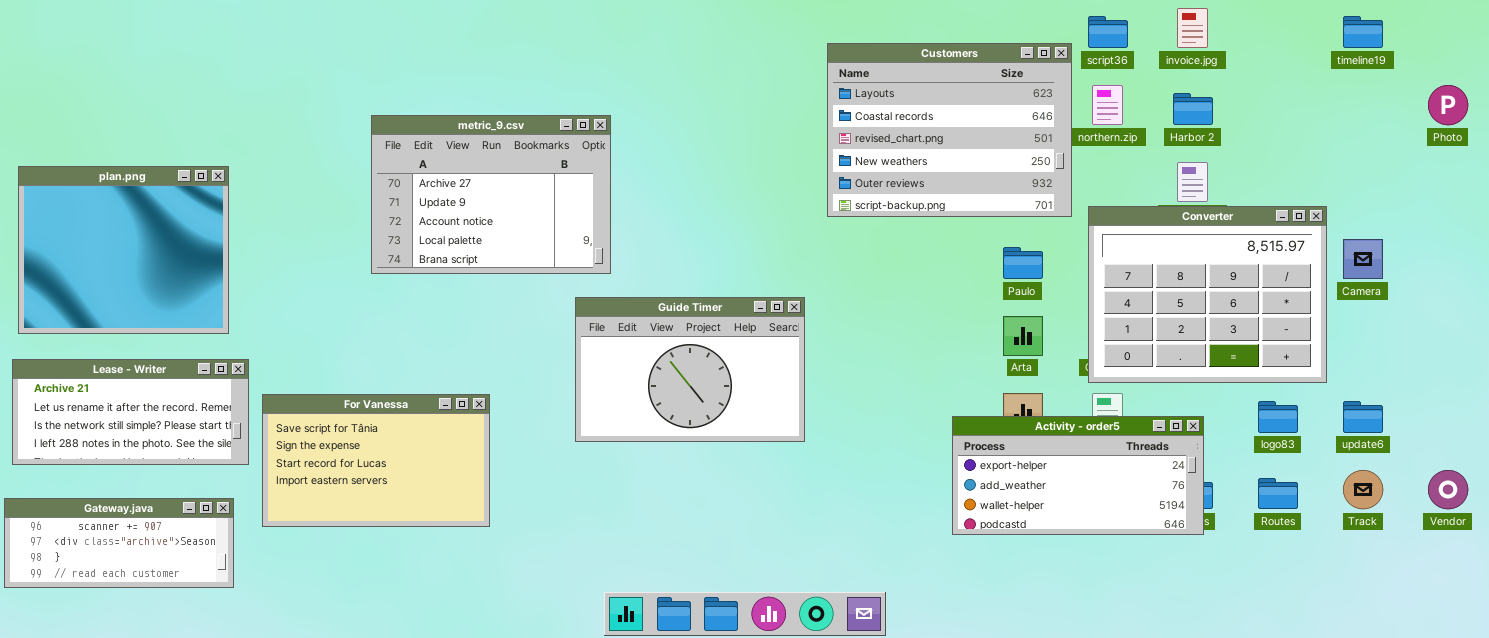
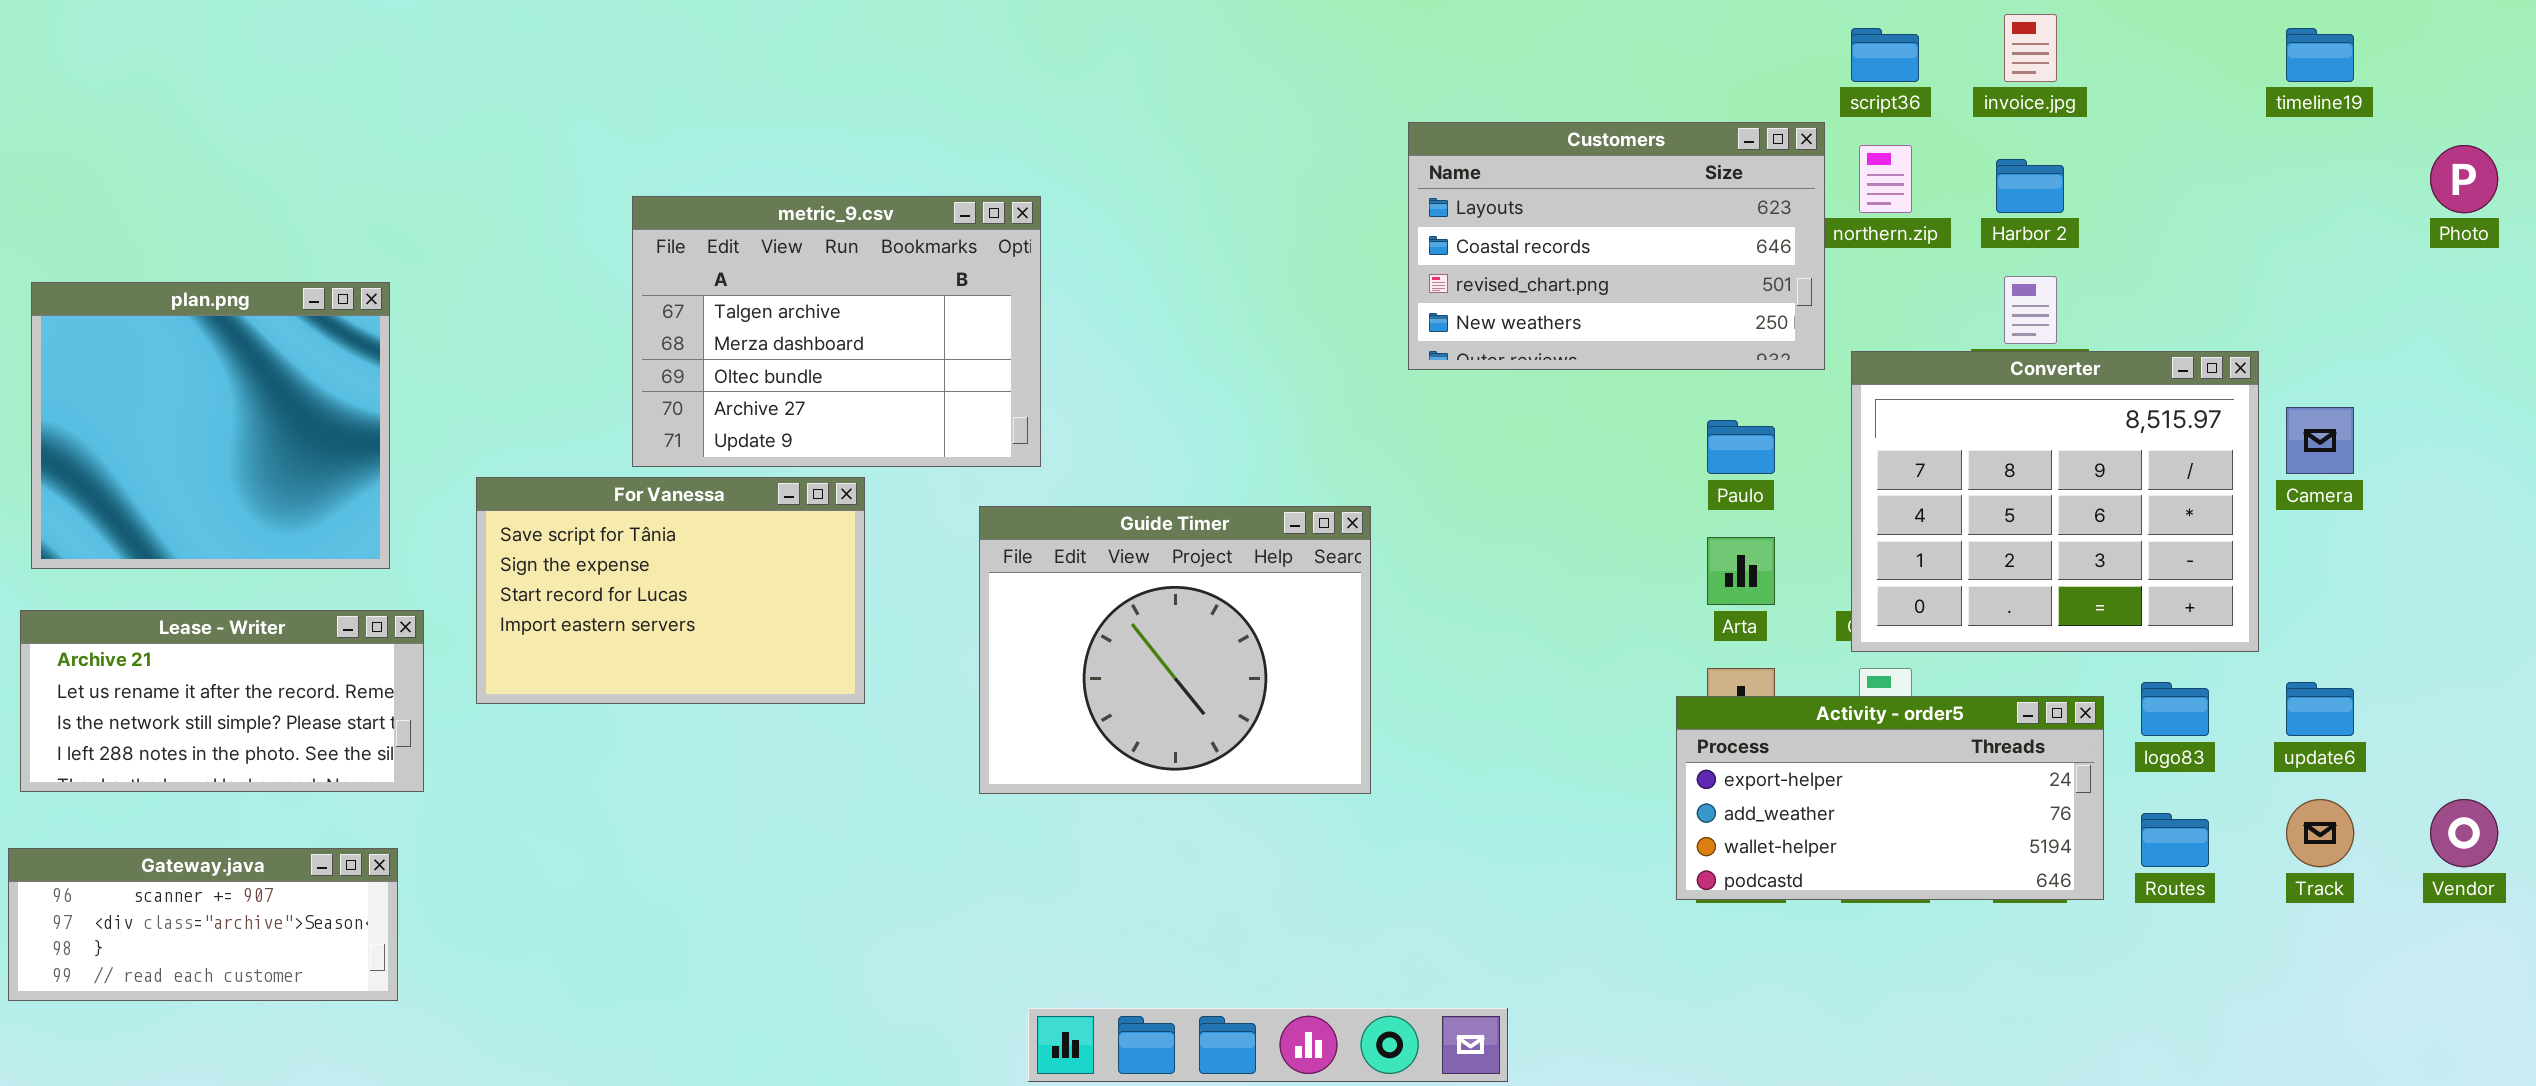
Customers: [827,43,1072,217] -> [1408,122,1825,370], resized
metric_9.csv: [371,115,611,274] -> [632,196,1041,467], scrolled up 3 rows
Guide Timer: [575,297,805,442] -> [979,506,1371,794], resized
For Vanessa: [262,394,490,527] -> [476,477,865,704], moved
Activity - order5: [952,416,1204,535] -> [1676,696,2104,900], moved

